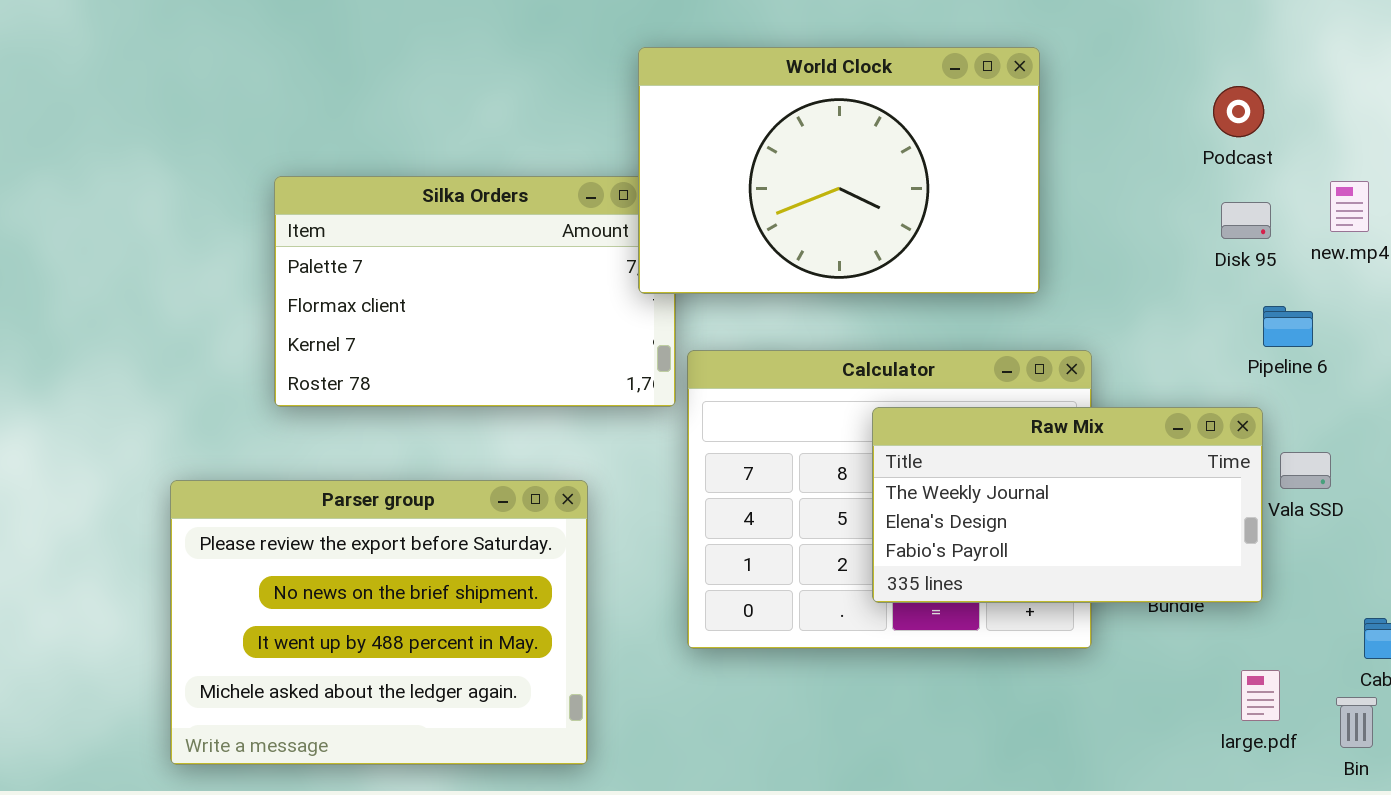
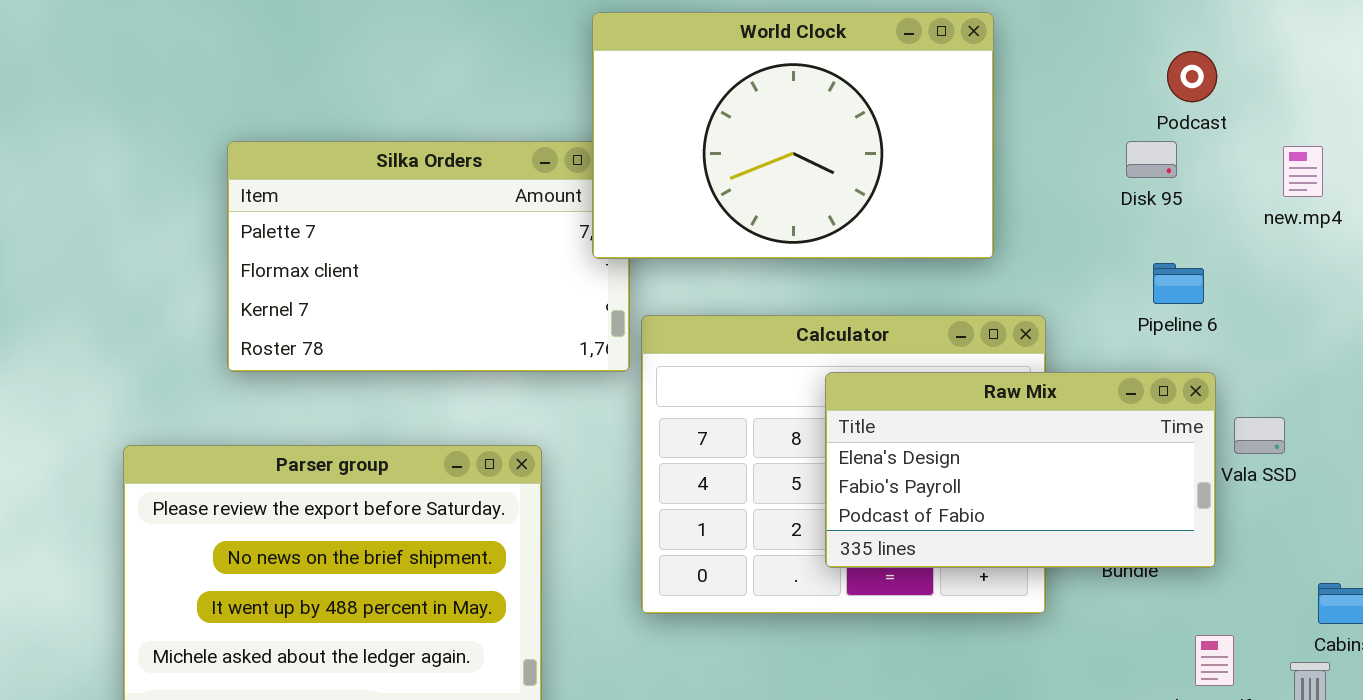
Disk 95: [1221,202,1271,239] -> [1126,141,1177,178], moved
Pipeline 6: [1263,306,1313,347] -> [1153,263,1204,304], moved
Raw Mix: [872,407,1263,603] -> [825,372,1216,568], scrolled down 1 row

